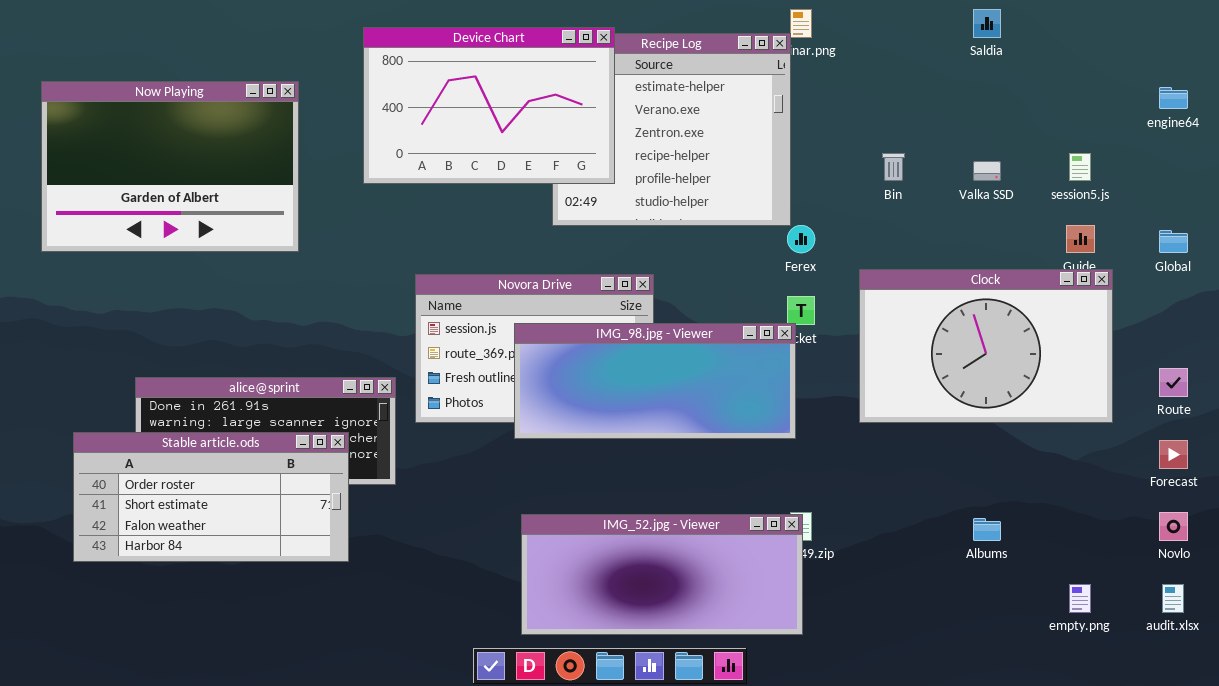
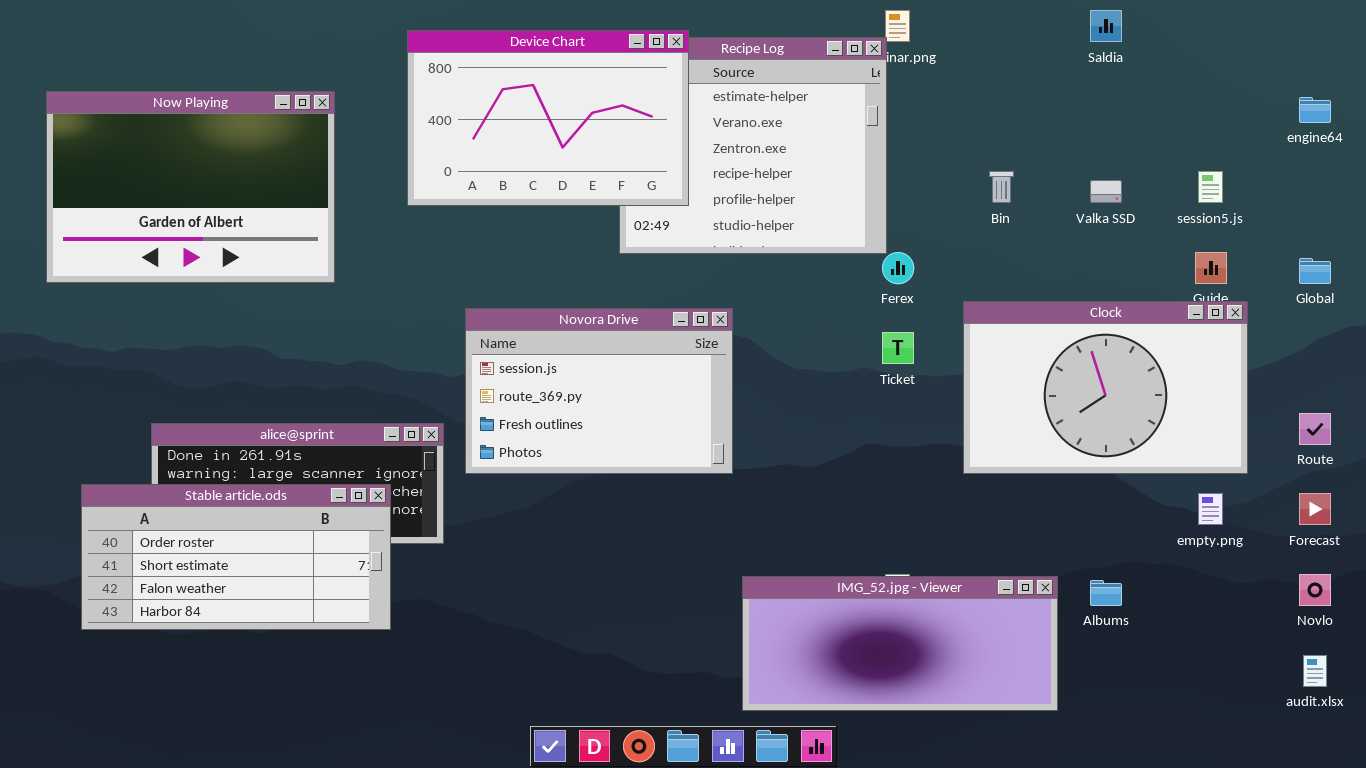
IMG_98.jpg - Viewer: [514,323,796,439] -> none, closed
IMG_52.jpg - Viewer: [521,514,803,635] -> [742,576,1058,711], moved
empty.png: [1069,584,1091,613] -> [1198,493,1223,525], moved

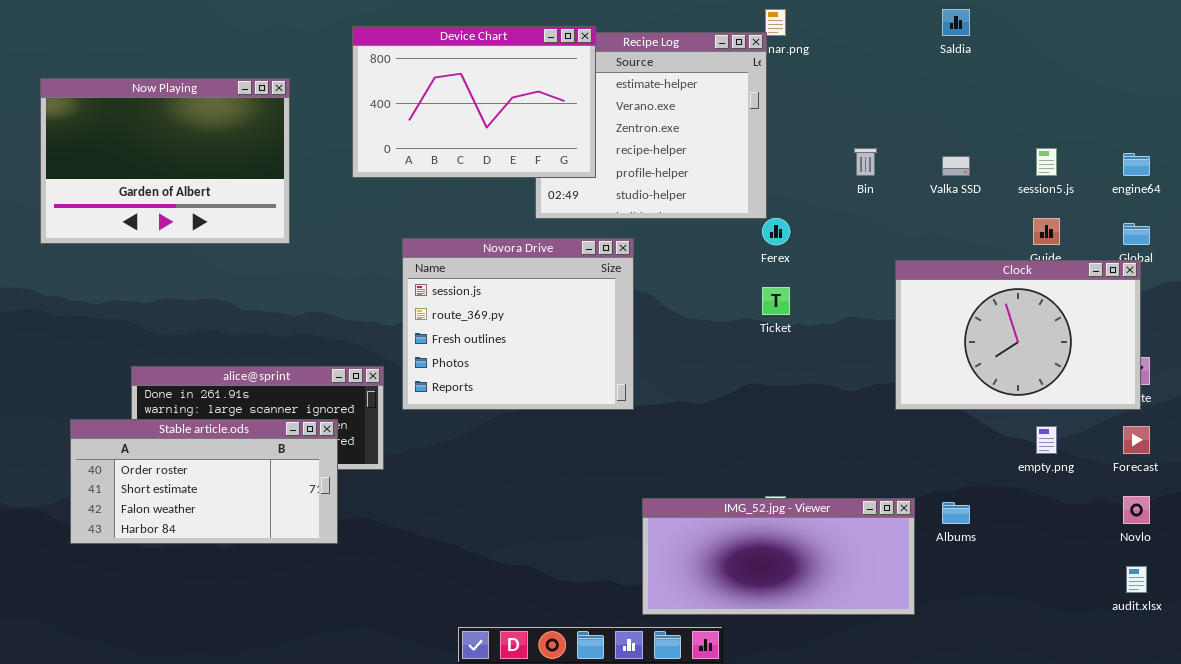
engine64: [1299,97,1331,123] -> [1123,153,1150,176], moved
Clock: [963,301,1248,474] -> [895,260,1141,410], moved
Novora Drive: [465,308,733,474] -> [402,238,634,410], resized

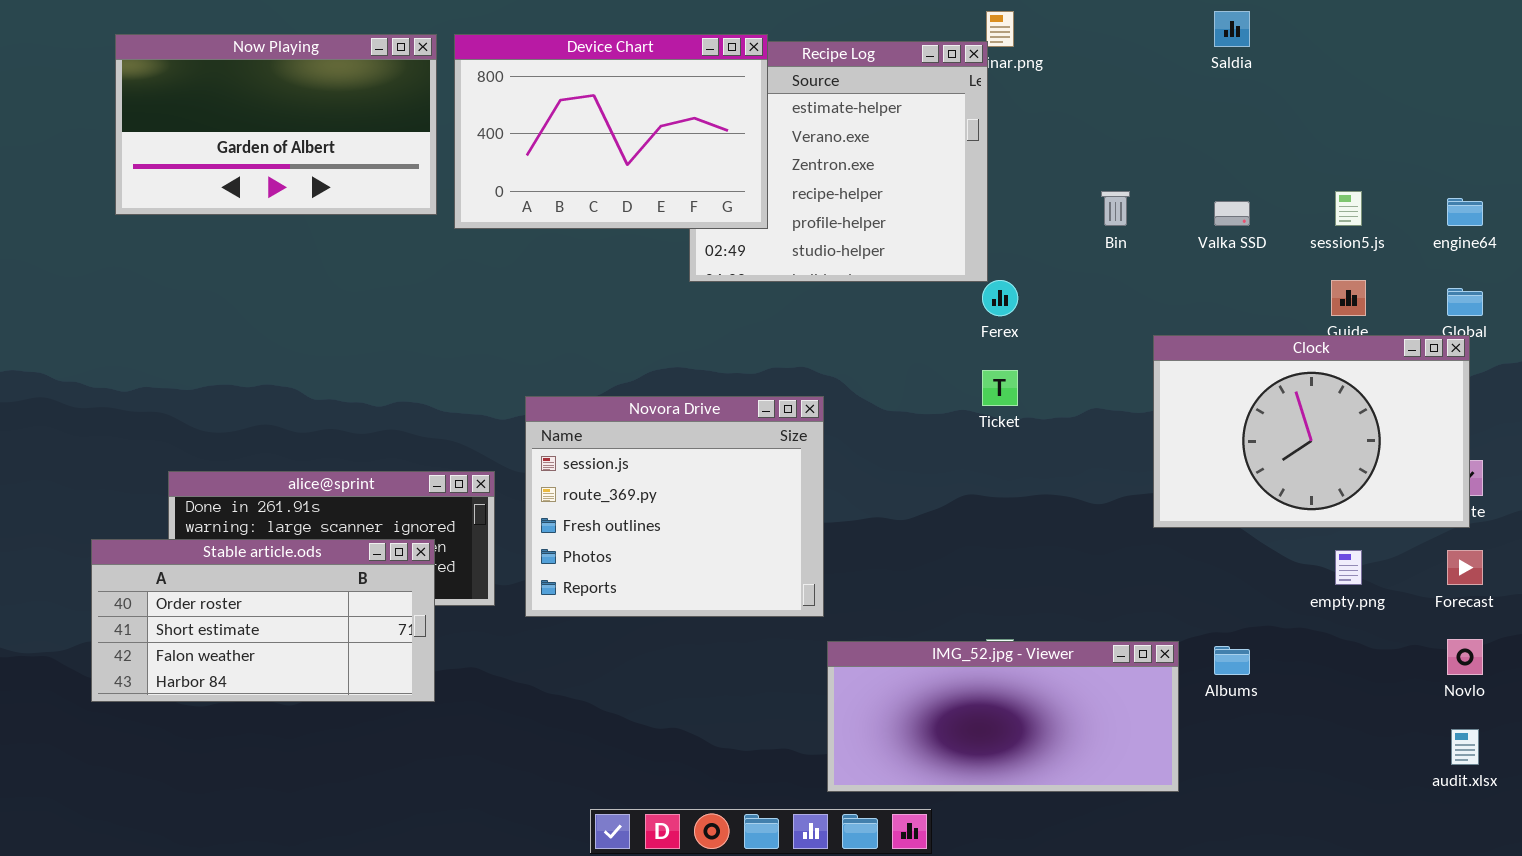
Now Playing: [40,78,290,244] -> [115,34,437,215], moved, resized
Novora Drive: [402,238,634,410] -> [525,396,824,617], moved

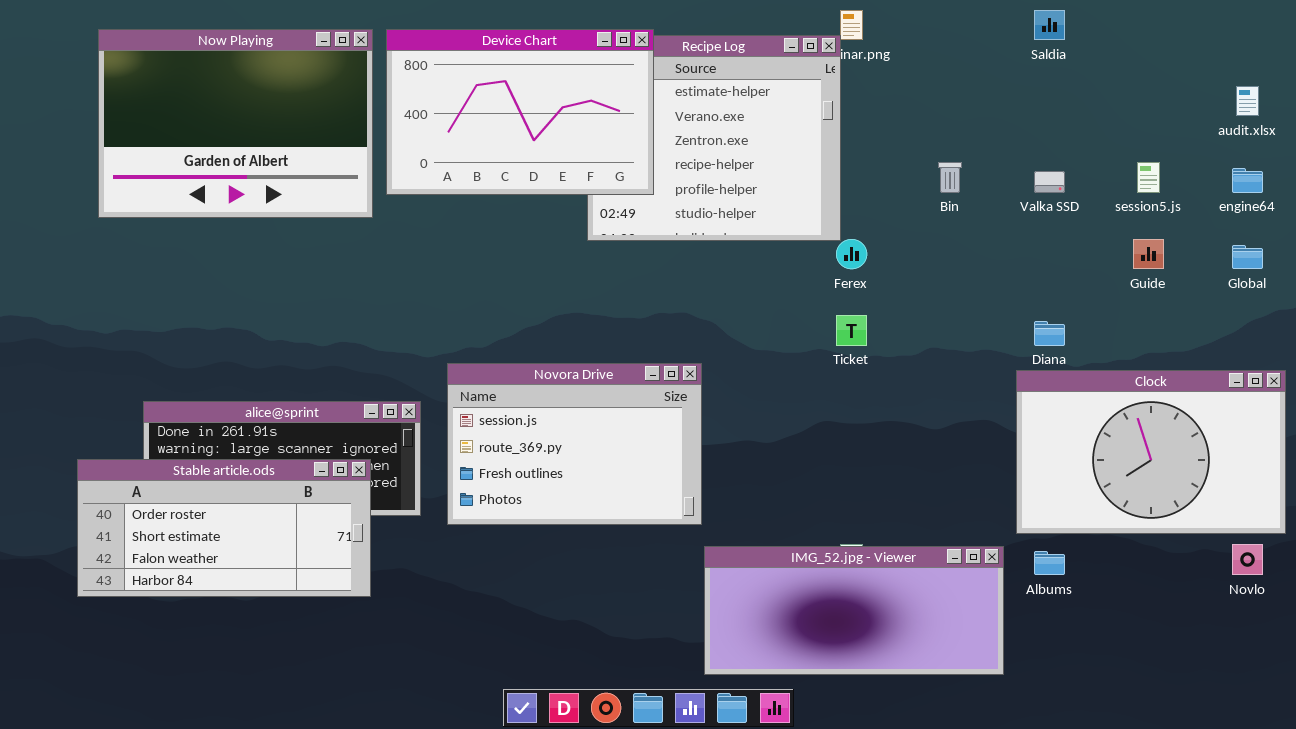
Now Playing: [115,34,437,215] -> [98,29,373,218], resized
Clock: [1153,335,1470,528] -> [1016,370,1286,534], moved
Novora Drive: [525,396,824,617] -> [447,363,702,525], resized
audit.xlsx: [1451,729,1479,765] -> [1236,86,1259,116], moved

